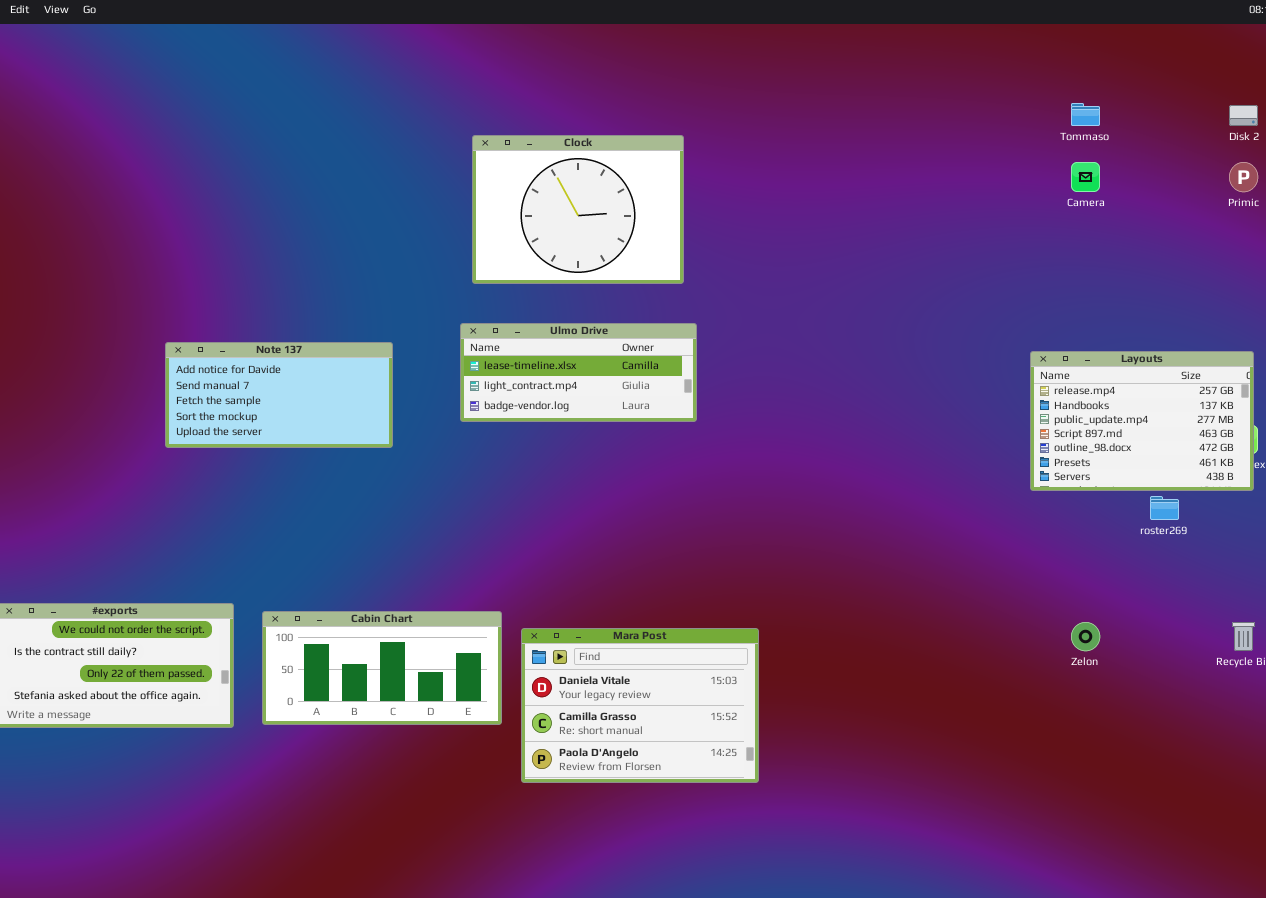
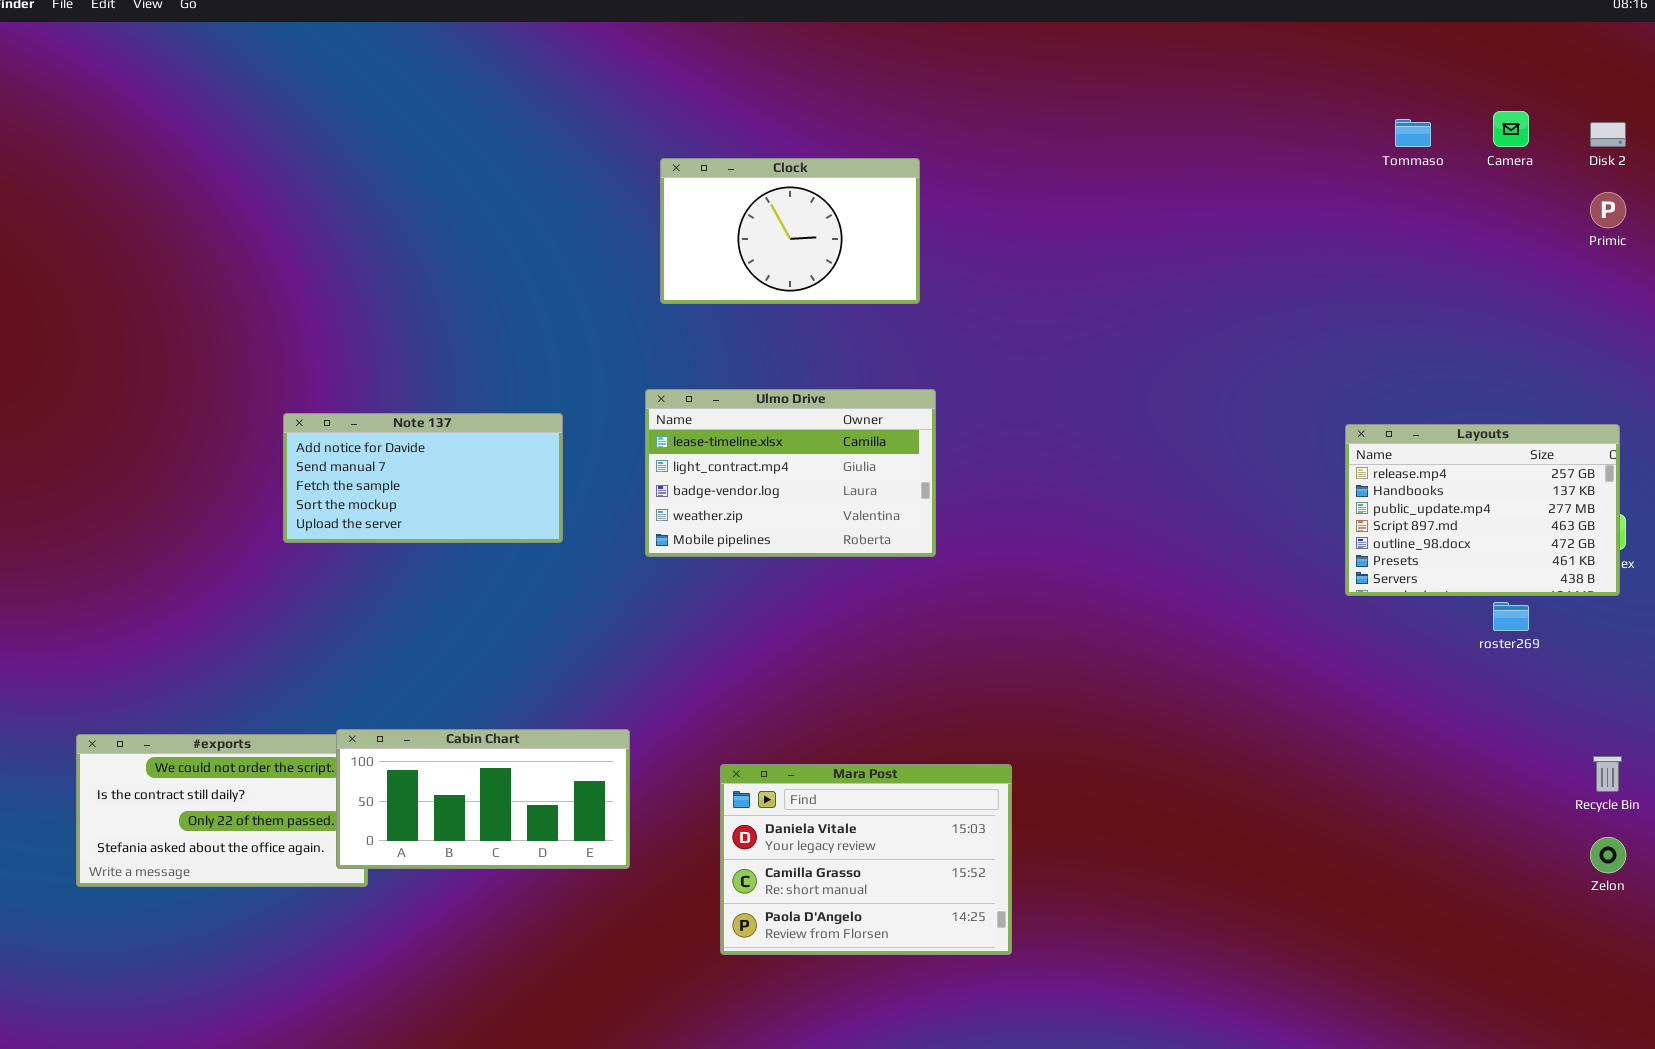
Clock: [472,135,684,284] -> [660,158,920,304], resized
Camera: [1071,162,1100,192] -> [1493,111,1529,147], moved
Ulmo Drive: [460,323,697,422] -> [645,389,936,557], resized
Cabin Chart: [262,611,502,725] -> [336,729,630,869], moved
Zelon: [1071,622,1100,651] -> [1590,837,1626,873], moved

